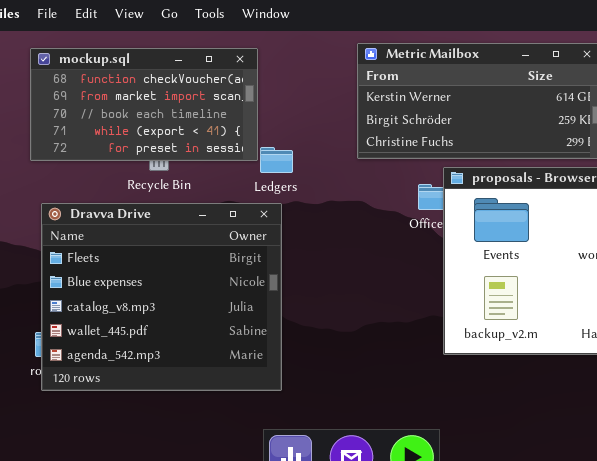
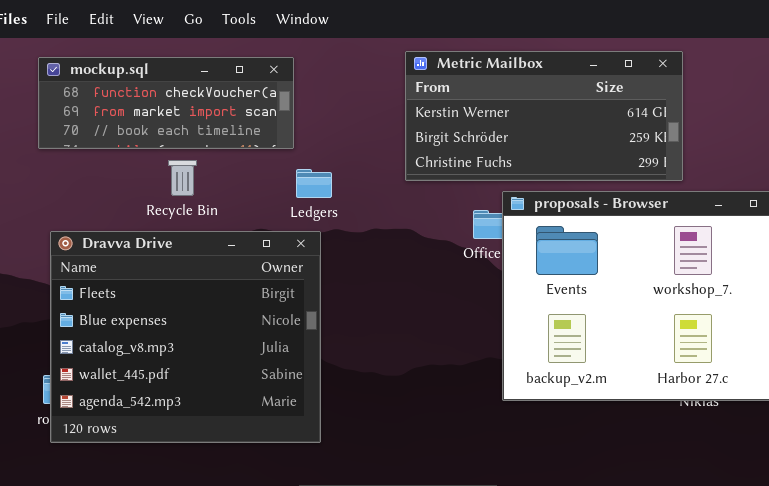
mockup.sql: [30,48,258,161] -> [38,57,294,149], resized

